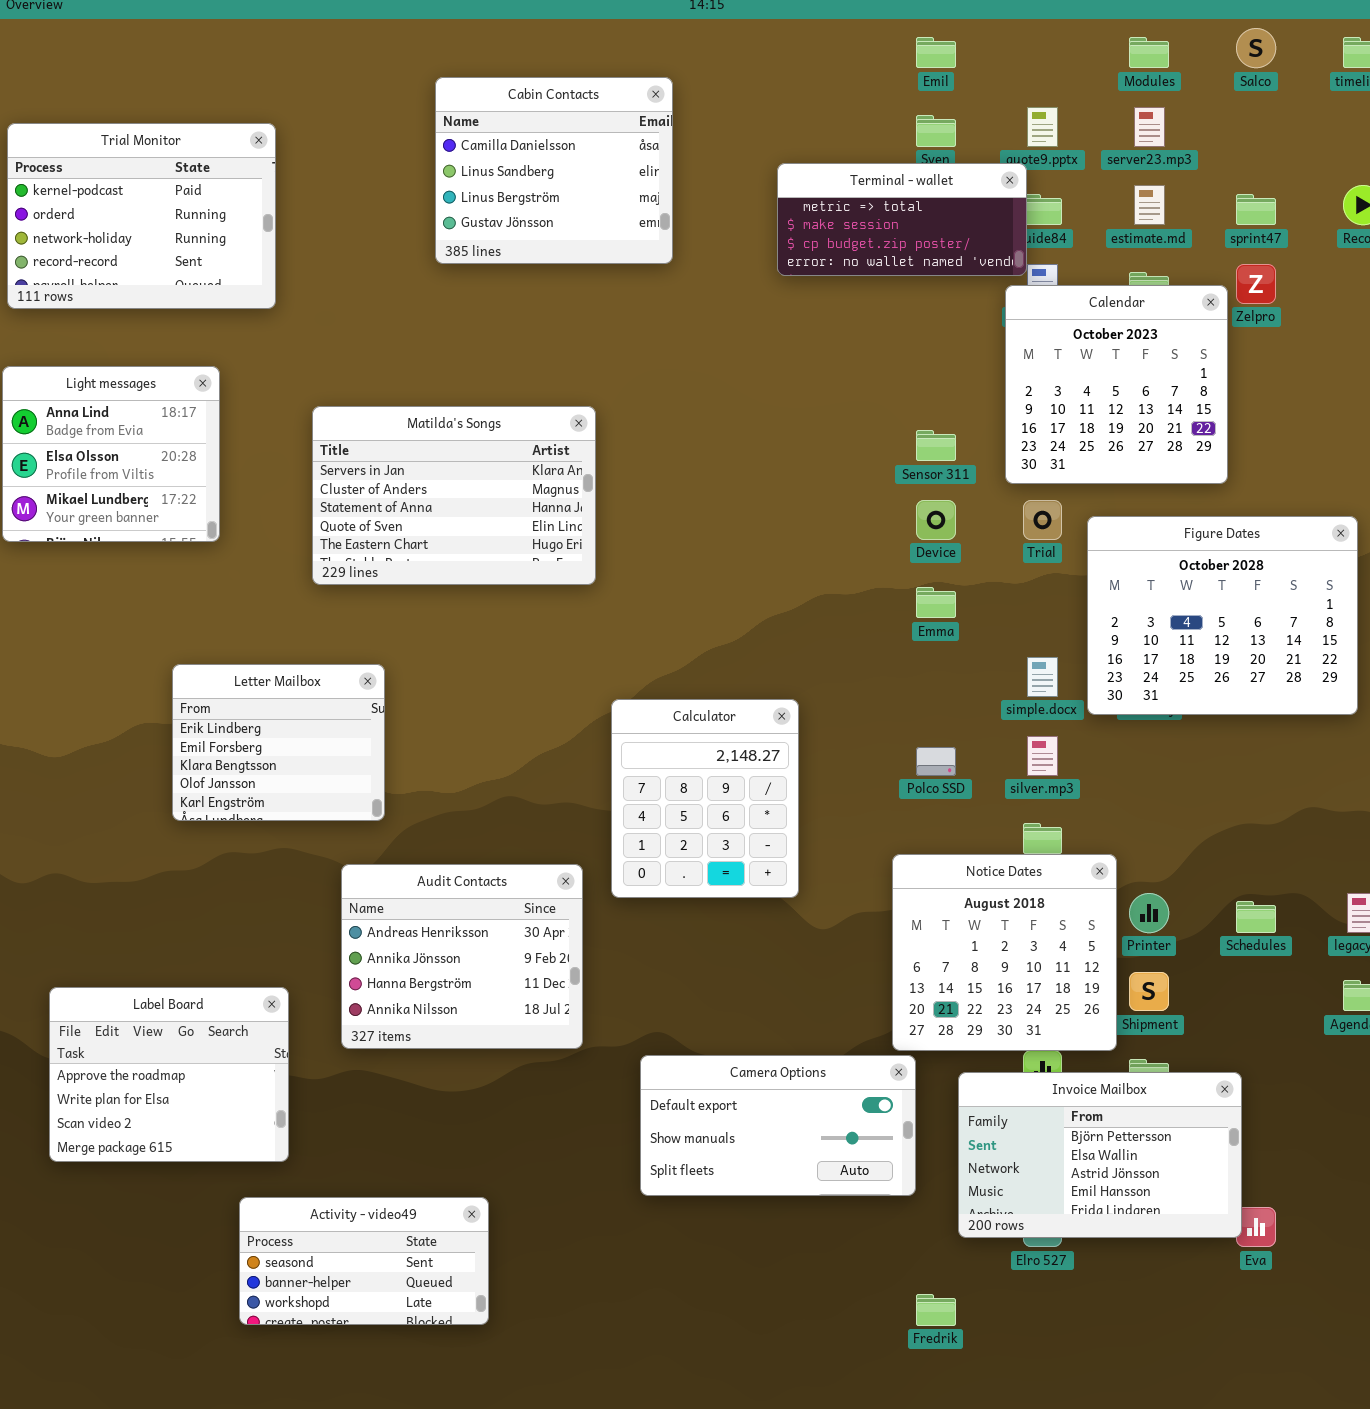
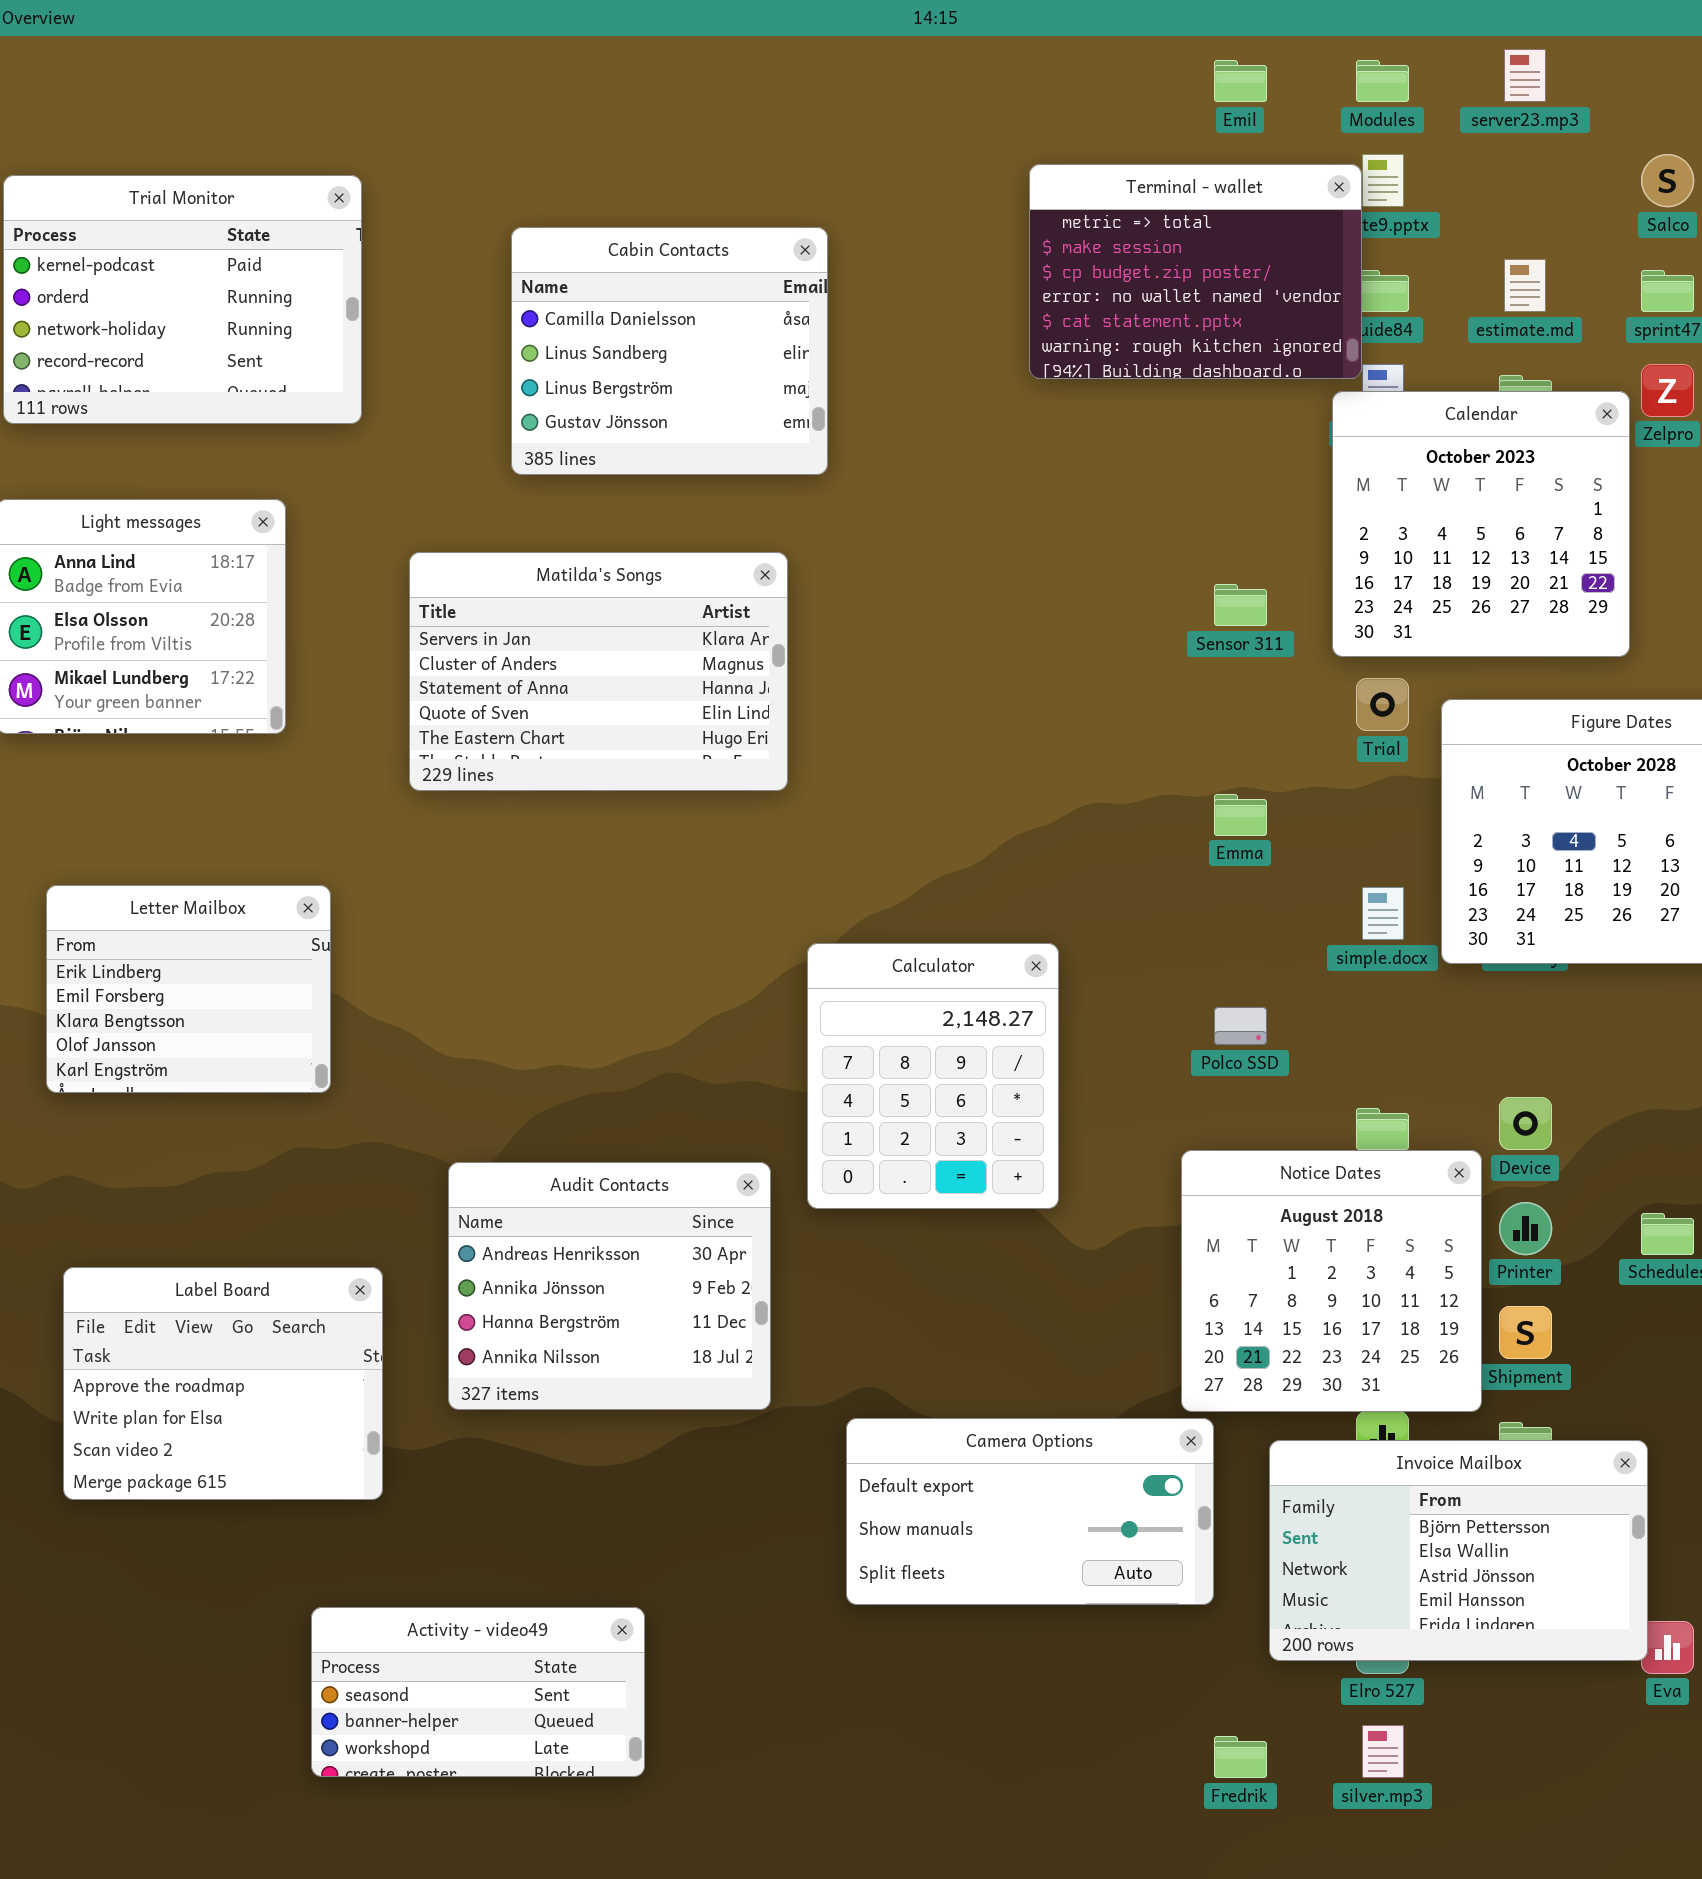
Salco: [1236,28,1276,68] -> [1641,154,1694,207], moved
Modules: [1129,37,1169,68] -> [1356,60,1409,102], moved
Cabin Contacts: [435,77,673,264] -> [511,227,828,475], moved
server23.mp3: [1134,107,1165,147] -> [1504,49,1546,102], moved
Terminal - wallet: [777,163,1027,276] -> [1029,164,1362,379], resized
Device: [916,500,956,540] -> [1499,1097,1552,1150], moved
Letter Mailbox: [172,664,385,821] -> [46,885,331,1093], moved
silver.mp3: [1027,736,1058,776] -> [1362,1725,1404,1778], moved
Label Board: [49,987,289,1162] -> [63,1267,383,1500], moved

